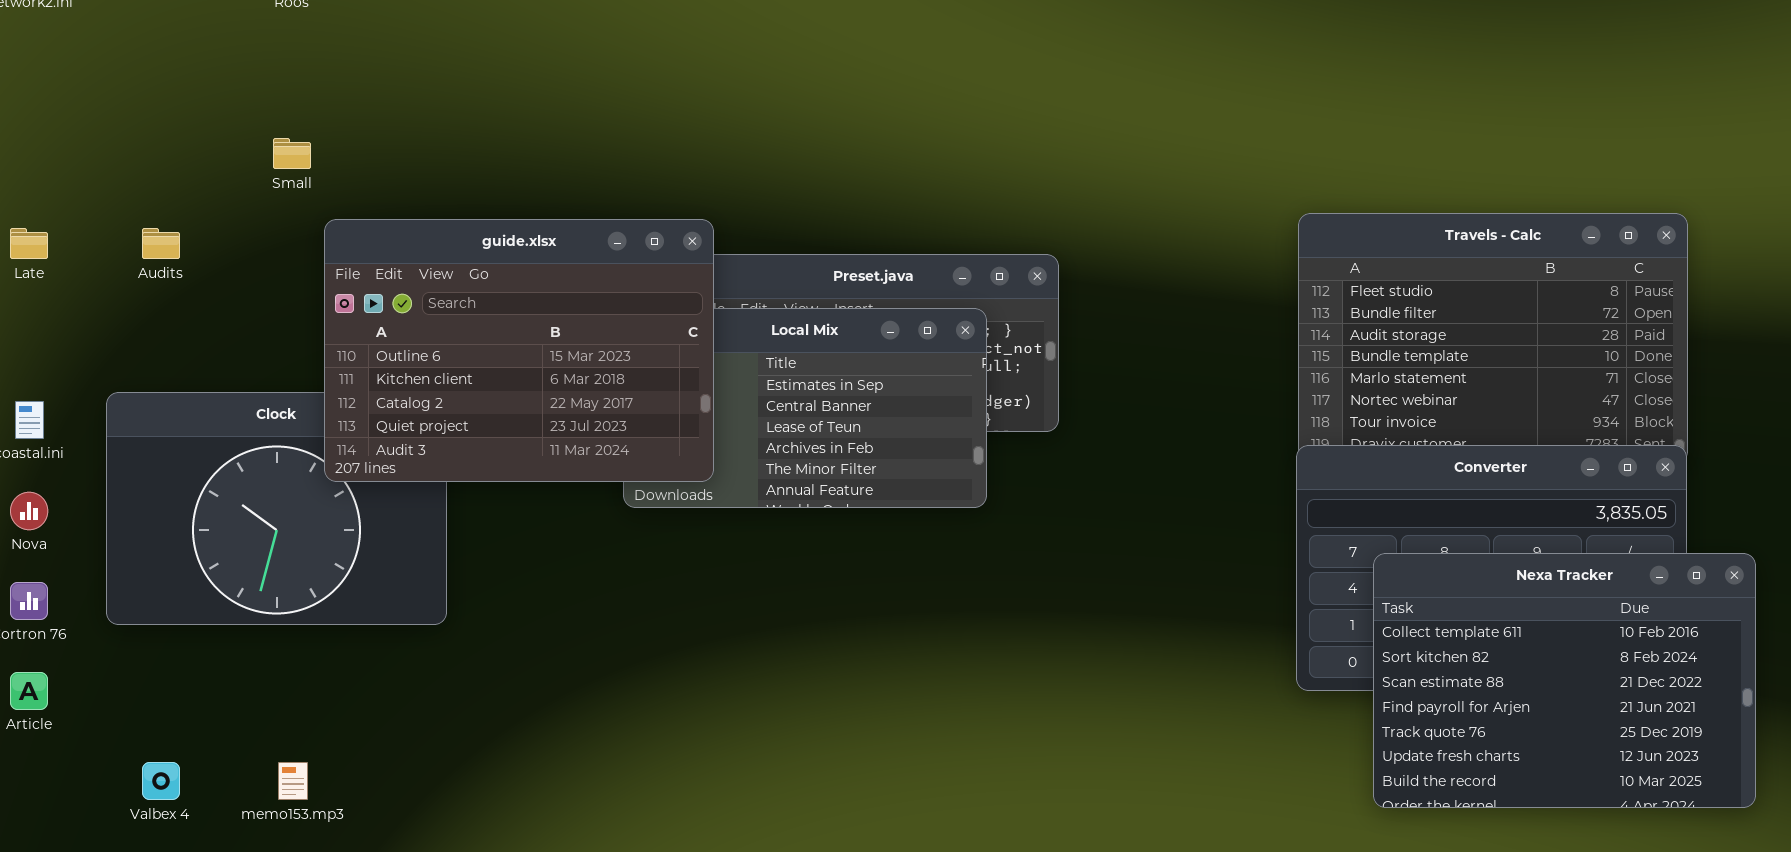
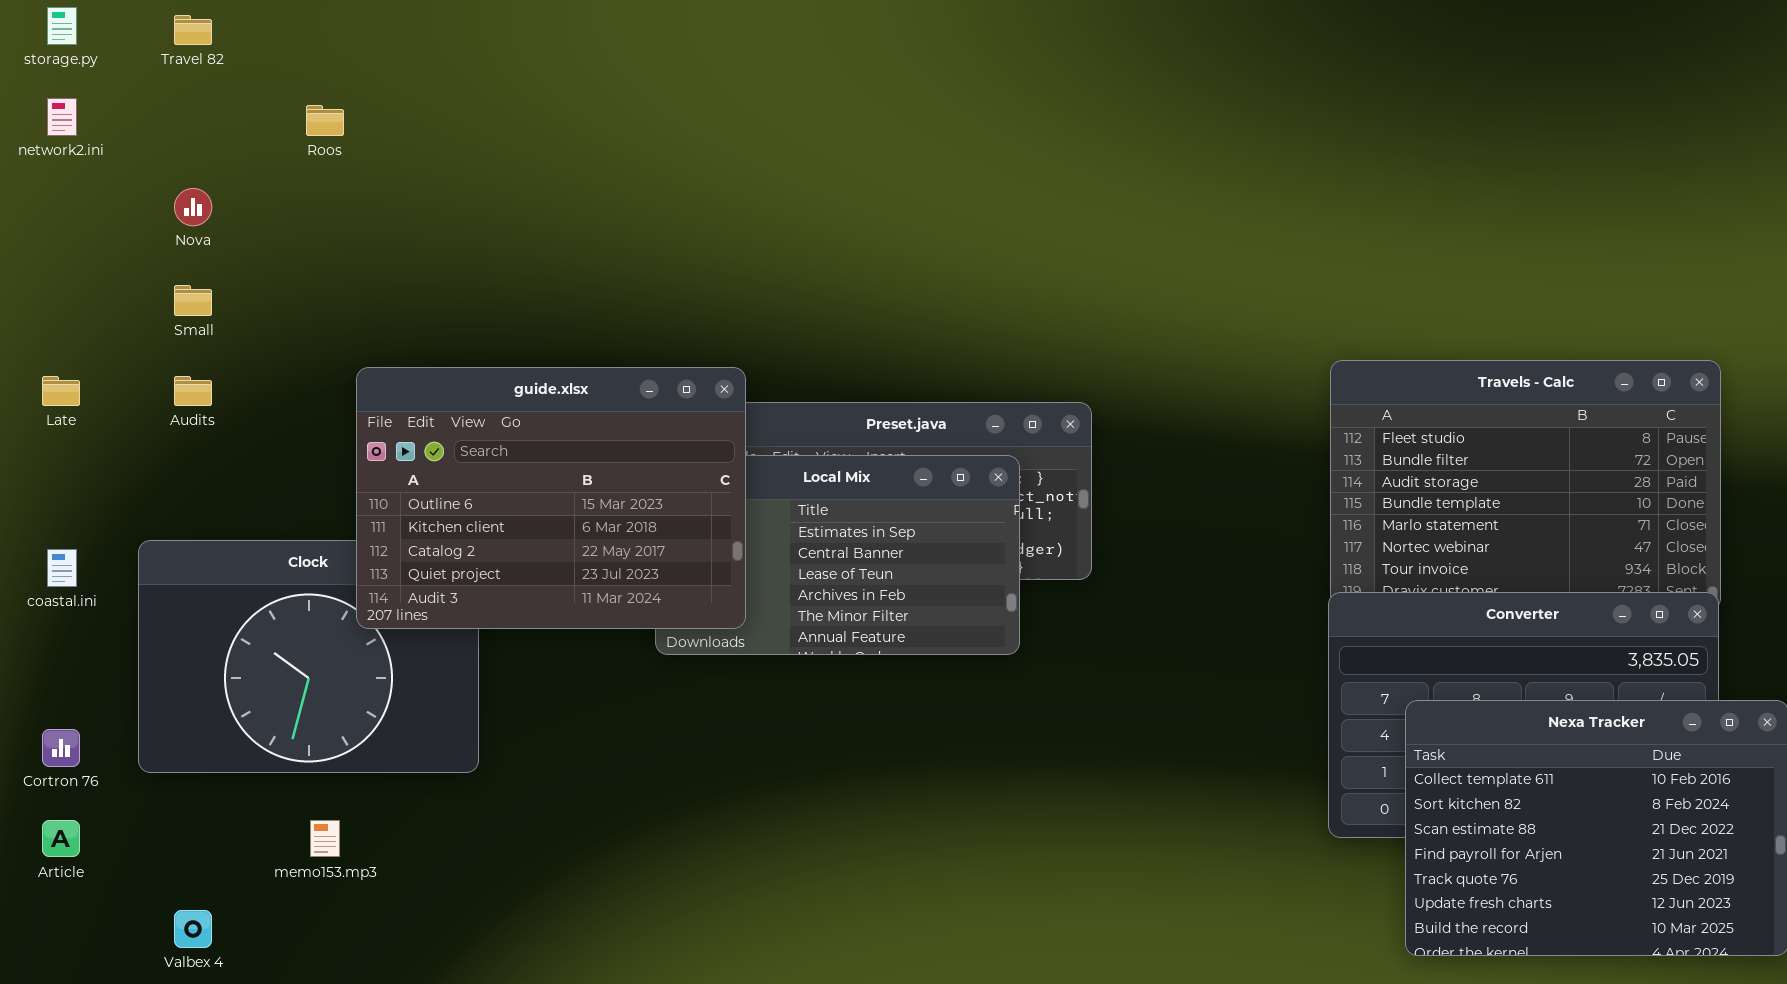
Small: [273,138,311,169] -> [174,285,212,316], moved
Nova: [10,492,48,530] -> [174,188,212,226], moved
memo153.mp3: [278,762,308,800] -> [310,820,340,857], moved

